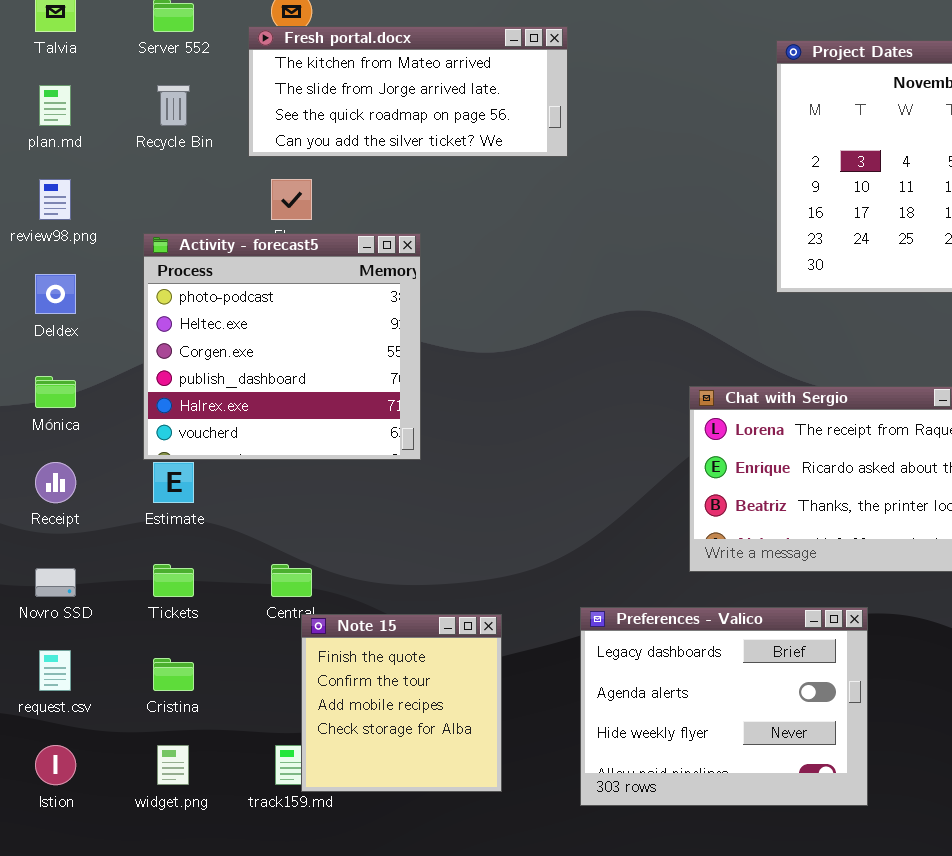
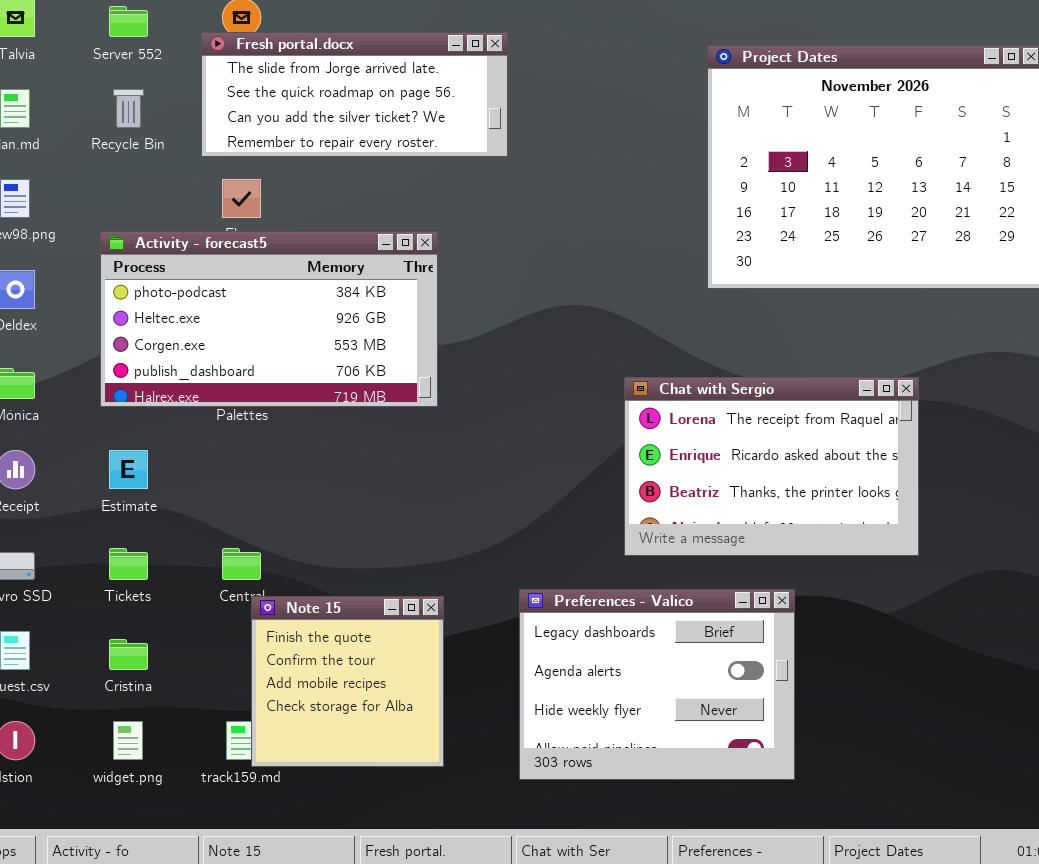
Fresh portal.docx: [248,26,568,157] -> [201,32,508,157], scrolled down 1 row
Activity - forecast5: [143,233,421,460] -> [100,231,438,407], resized

